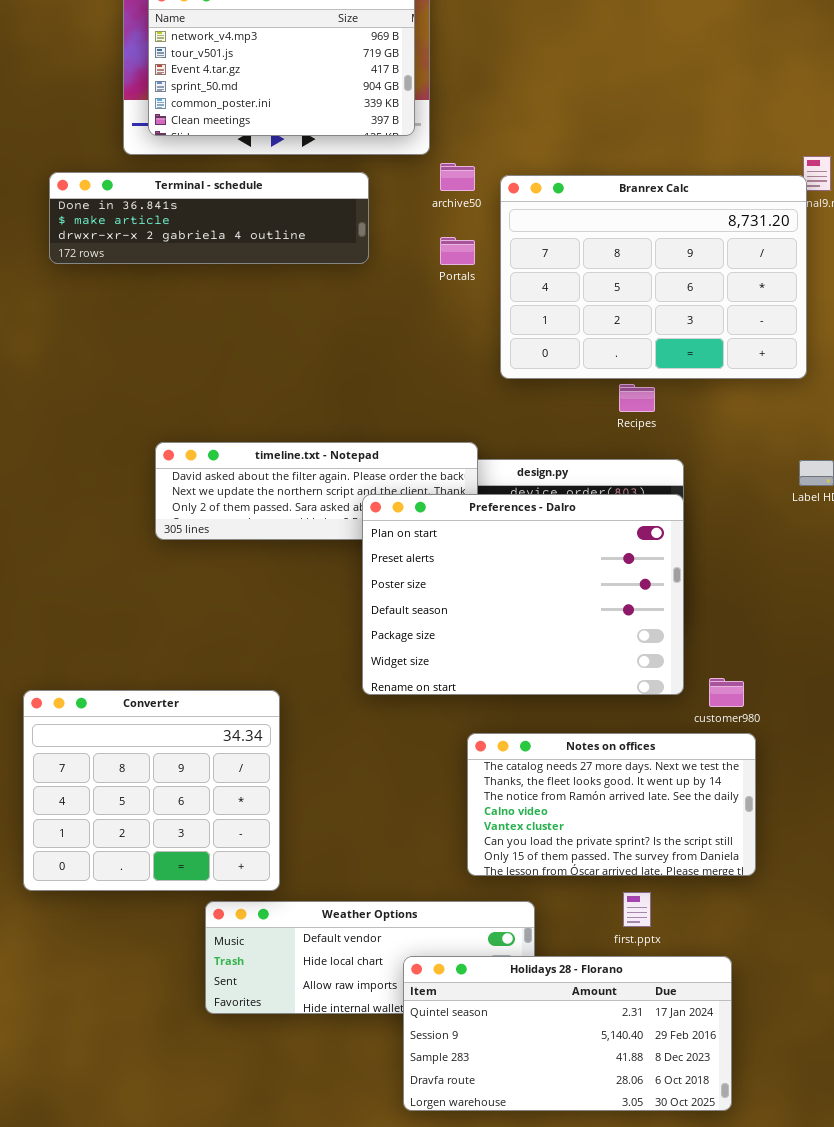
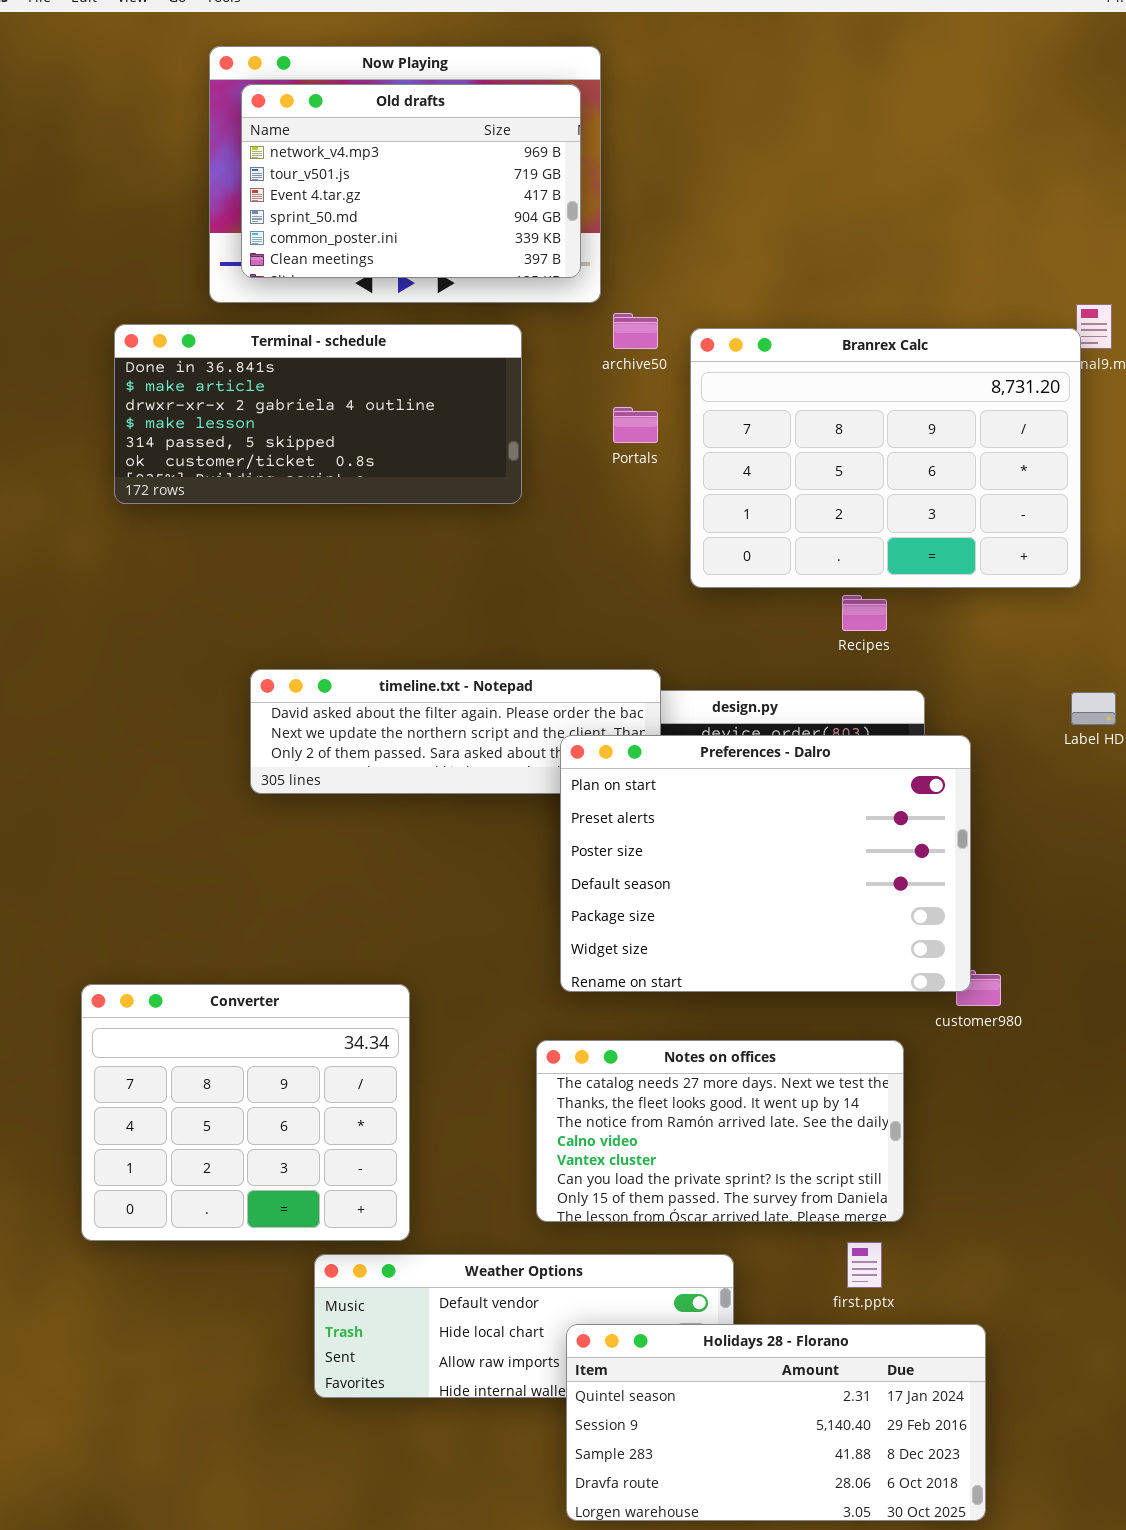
Terminal - schedule: [49,172,369,264] -> [114,324,522,504], resized
Preferences - Dalro: [362,494,684,695] -> [560,735,971,992], moved
Notes on offices: [467,733,756,876] -> [536,1040,904,1222], moved

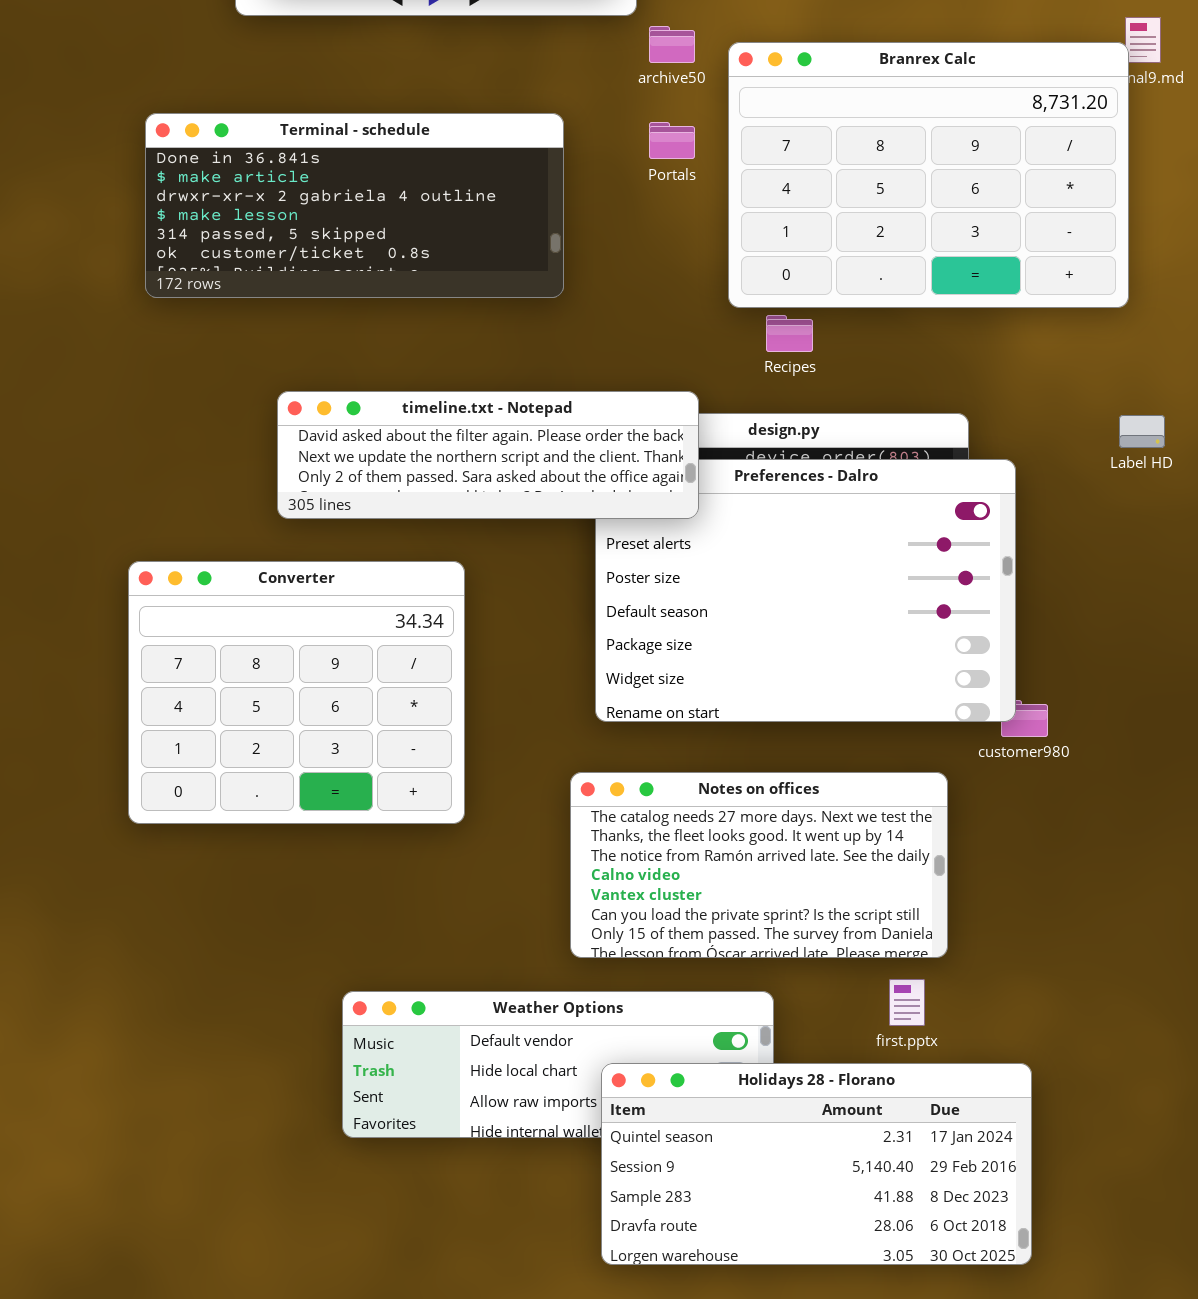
Terminal - schedule: [114,324,522,504] -> [145,113,564,298], moved
Recipes: [842,595,887,631] -> [766,315,813,352], moved
timeline.txt - Notepad: [250,669,661,794] -> [277,391,699,519], raised
Converter: [81,984,410,1241] -> [128,561,465,824], moved

